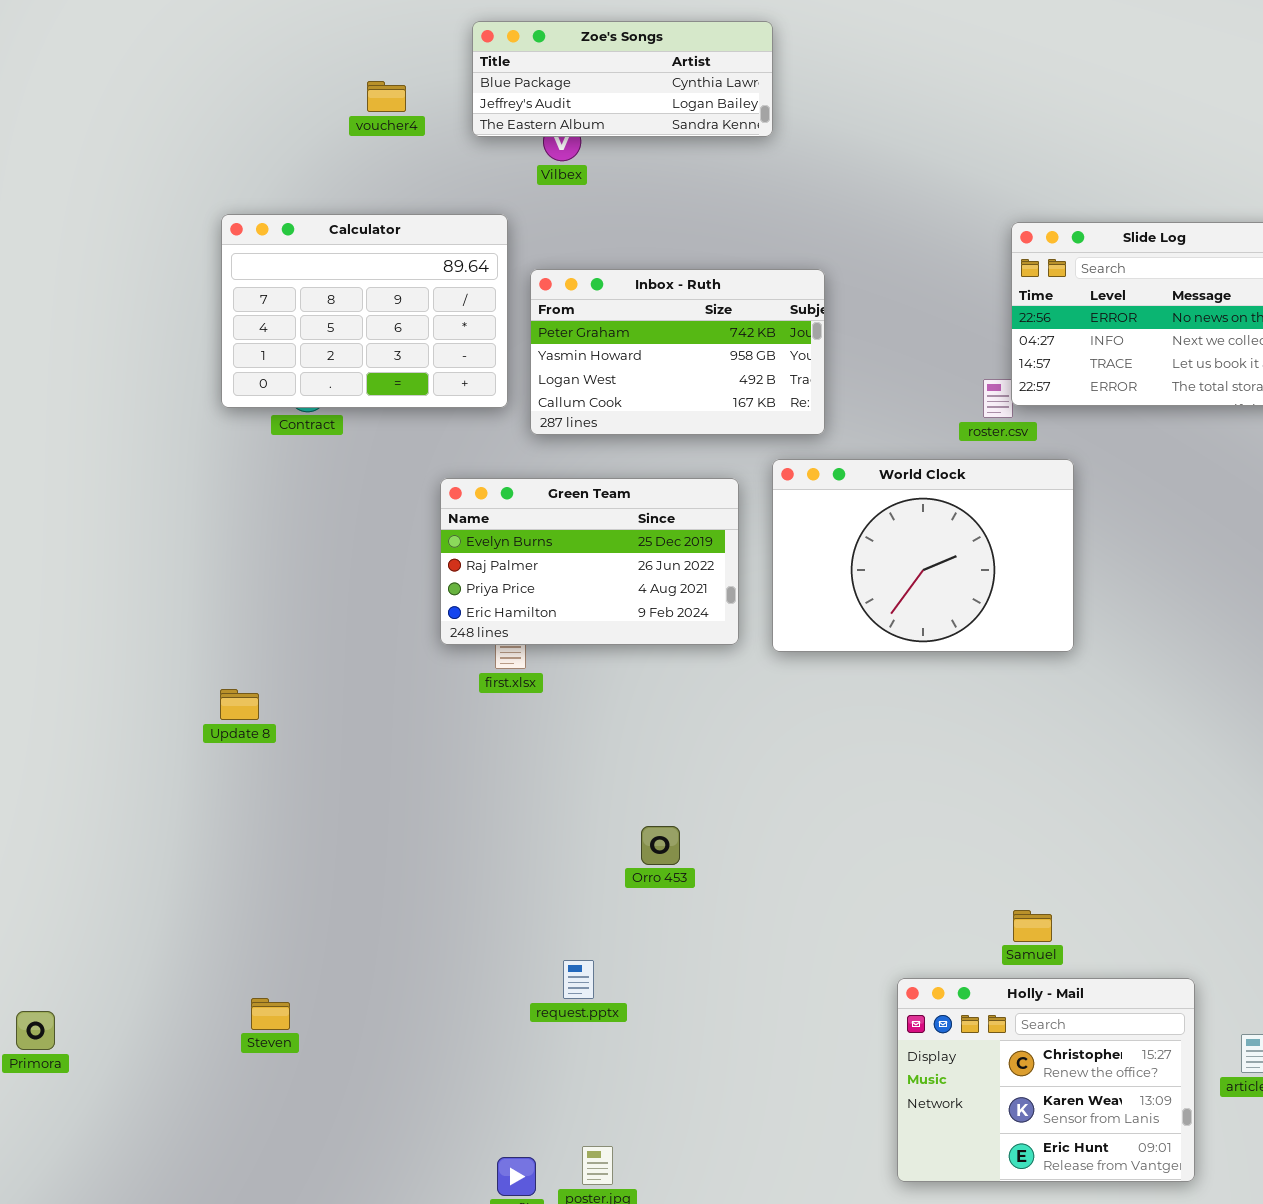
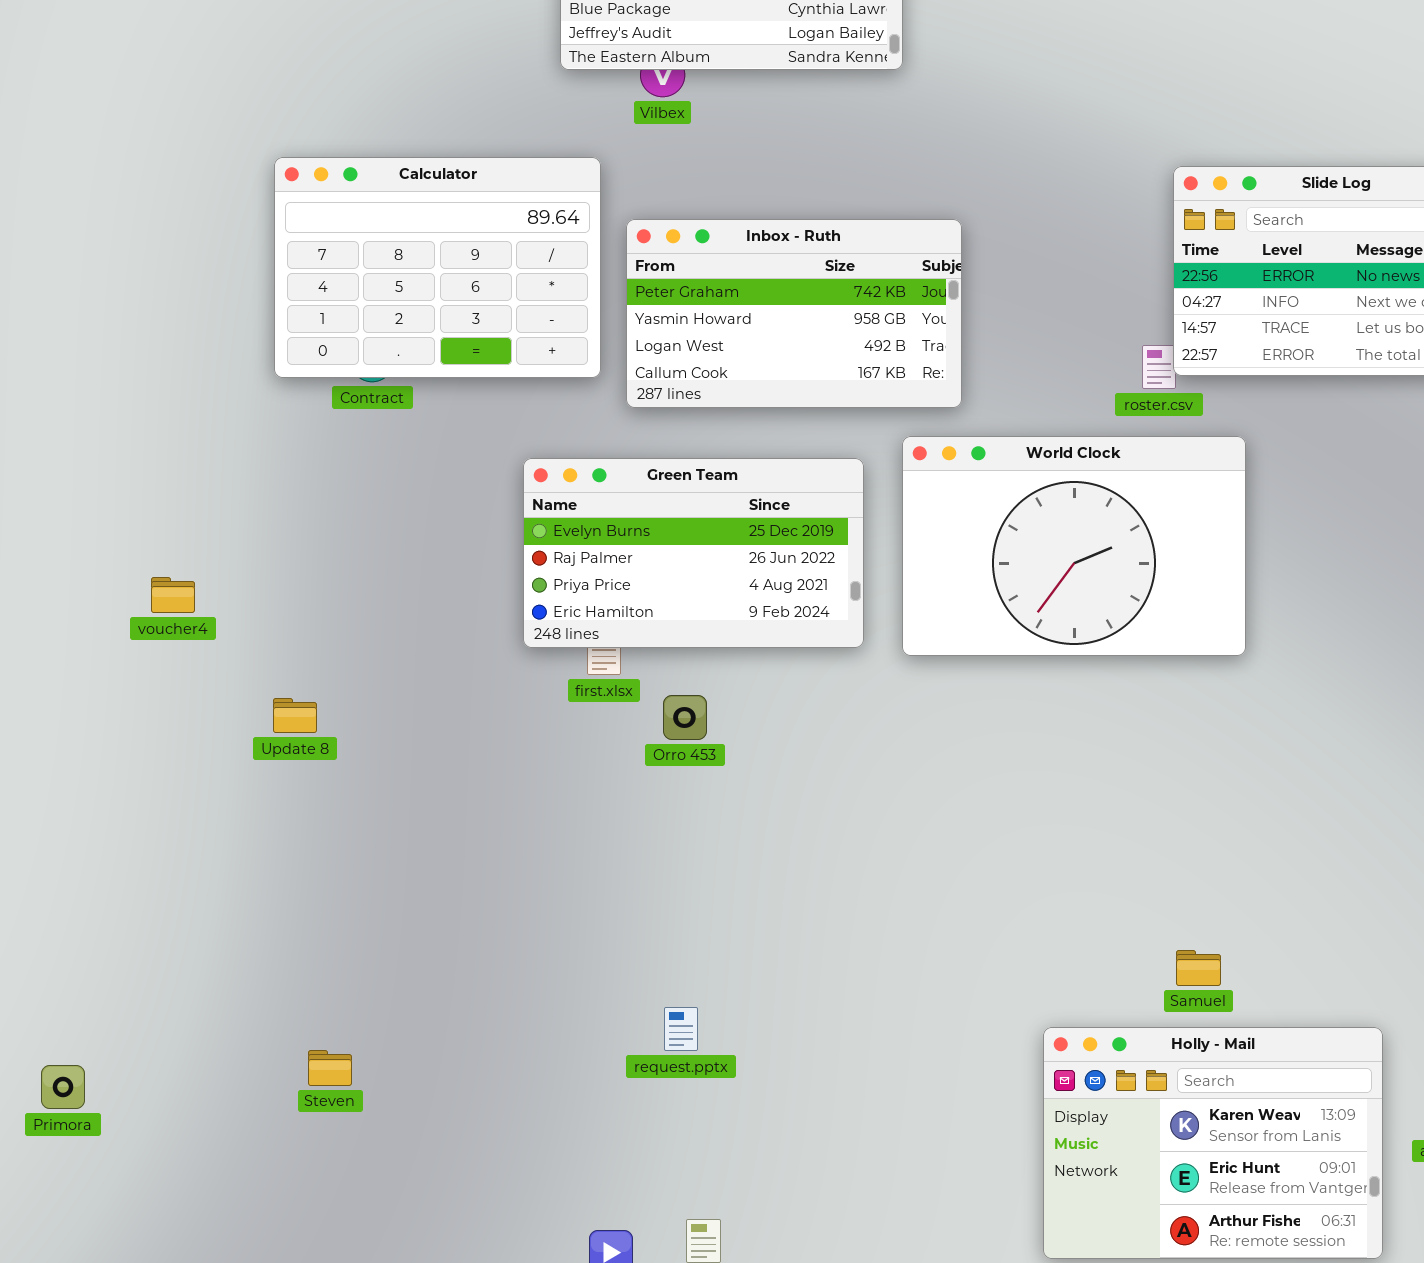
voucher4: [367,81,406,112] -> [151,577,195,613], moved
Orro 453: [641,826,680,865] -> [663,695,707,740], moved
Holly - Mail: [897,978,1195,1182] -> [1043,1027,1383,1259], scrolled down 1 row

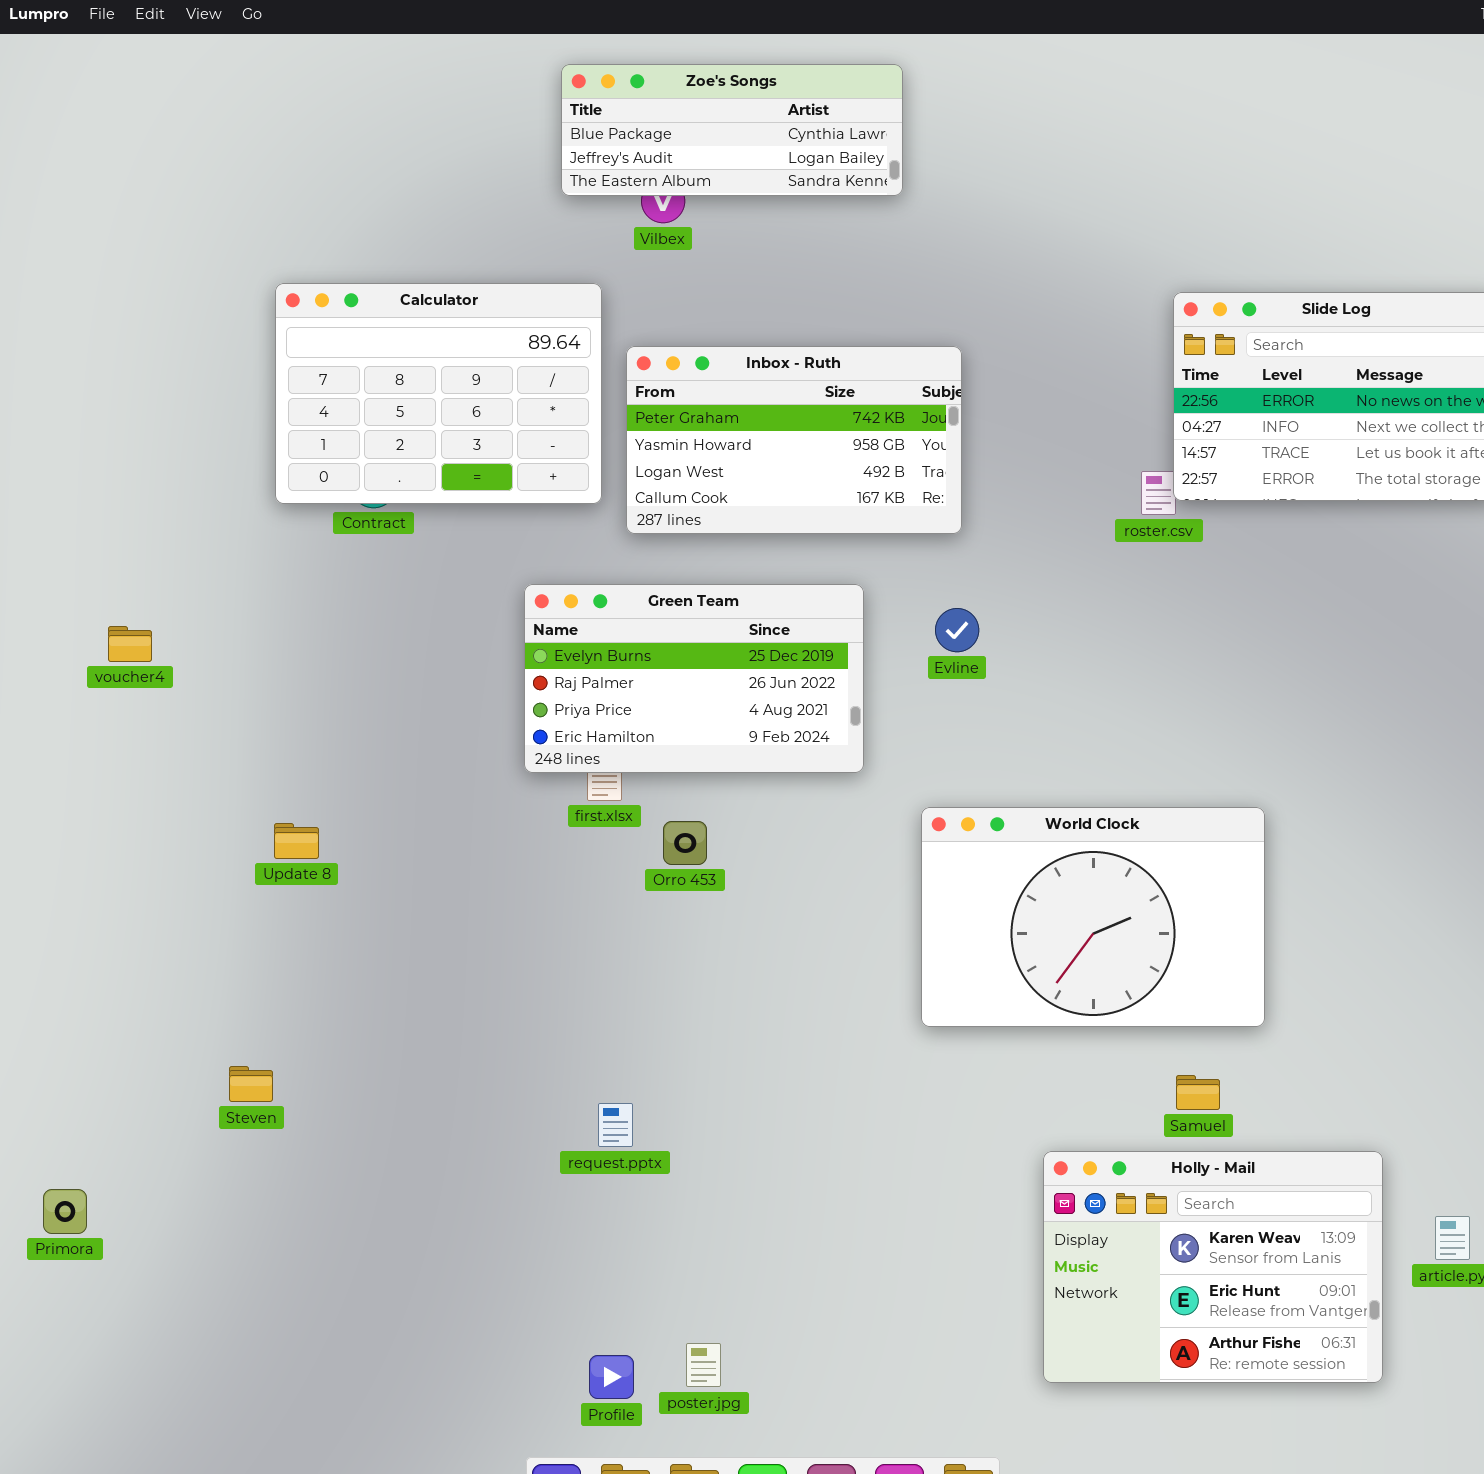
World Clock: [902,436,1246,656] -> [921,807,1265,1027], moved
voucher4: [151,577,195,613] -> [108,626,152,662], moved
request.pptx: [664,1007,698,1051] -> [598,1103,633,1147], moved
Steven: [308,1050,352,1086] -> [229,1066,273,1102], moved

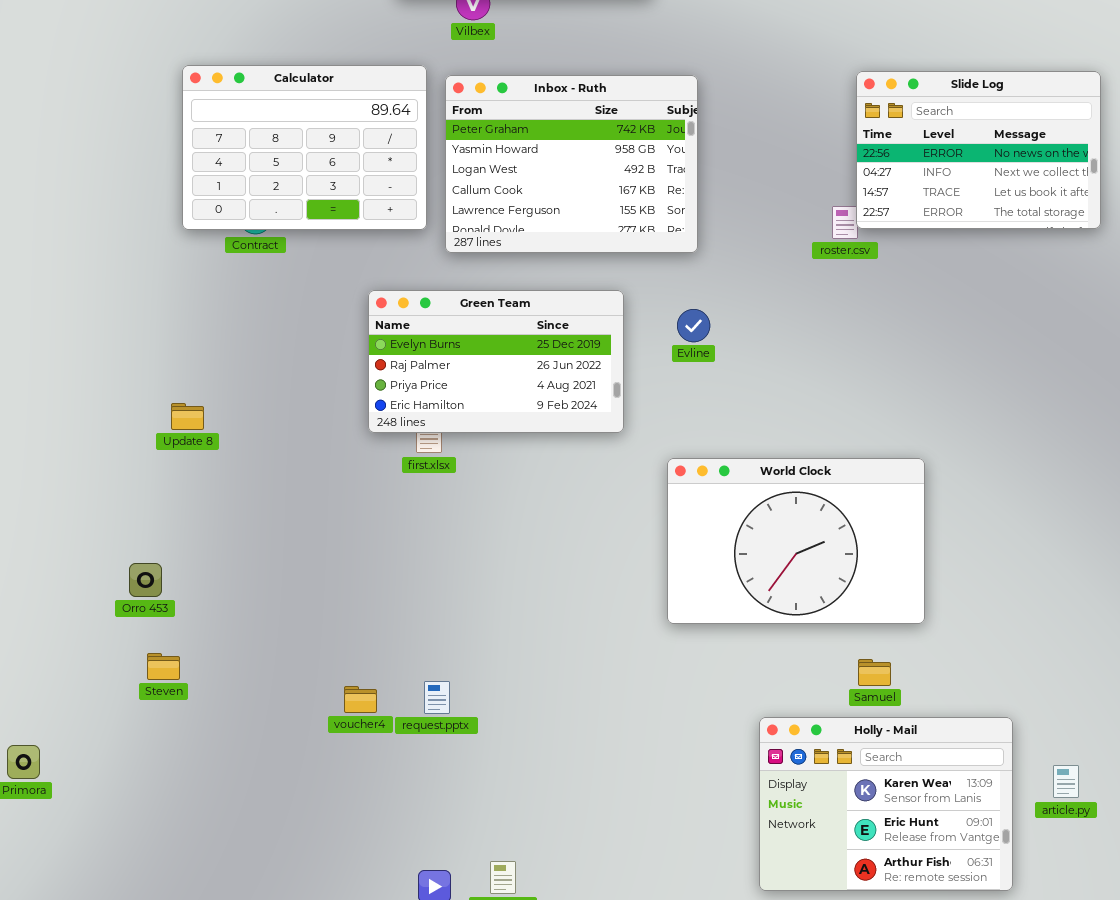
Inbox - Ruth: [626,346,962,534] -> [445,75,698,253], resized
voucher4: [108,626,152,662] -> [344,686,377,713], moved
Orro 453: [663,821,707,865] -> [129,563,162,597], moved
Update 8: [274,823,319,859] -> [171,403,204,430], moved

